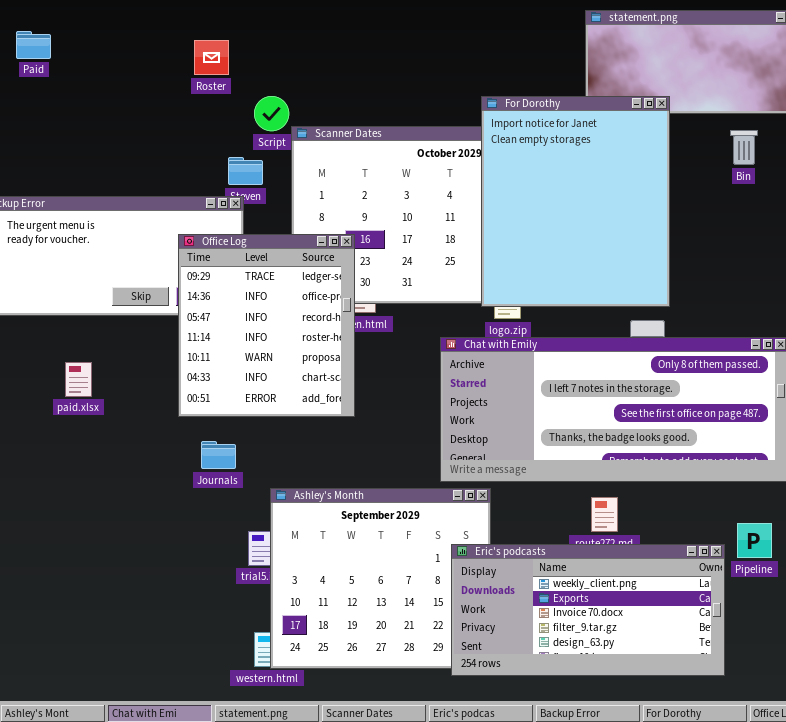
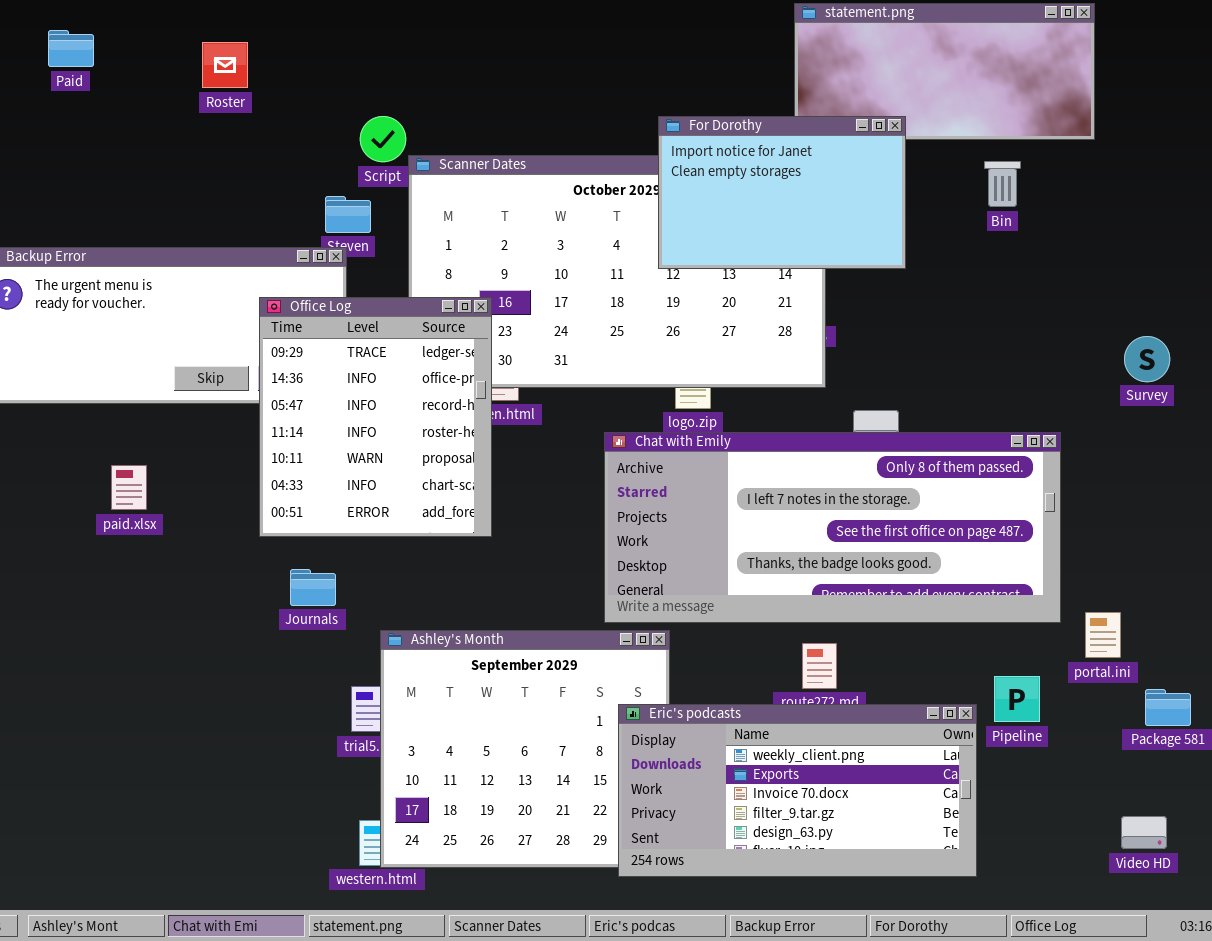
Roster: [194,40,229,75] -> [202,42,248,88], moved
For Dorothy: [481,96,670,307] -> [658,116,906,269], resized

